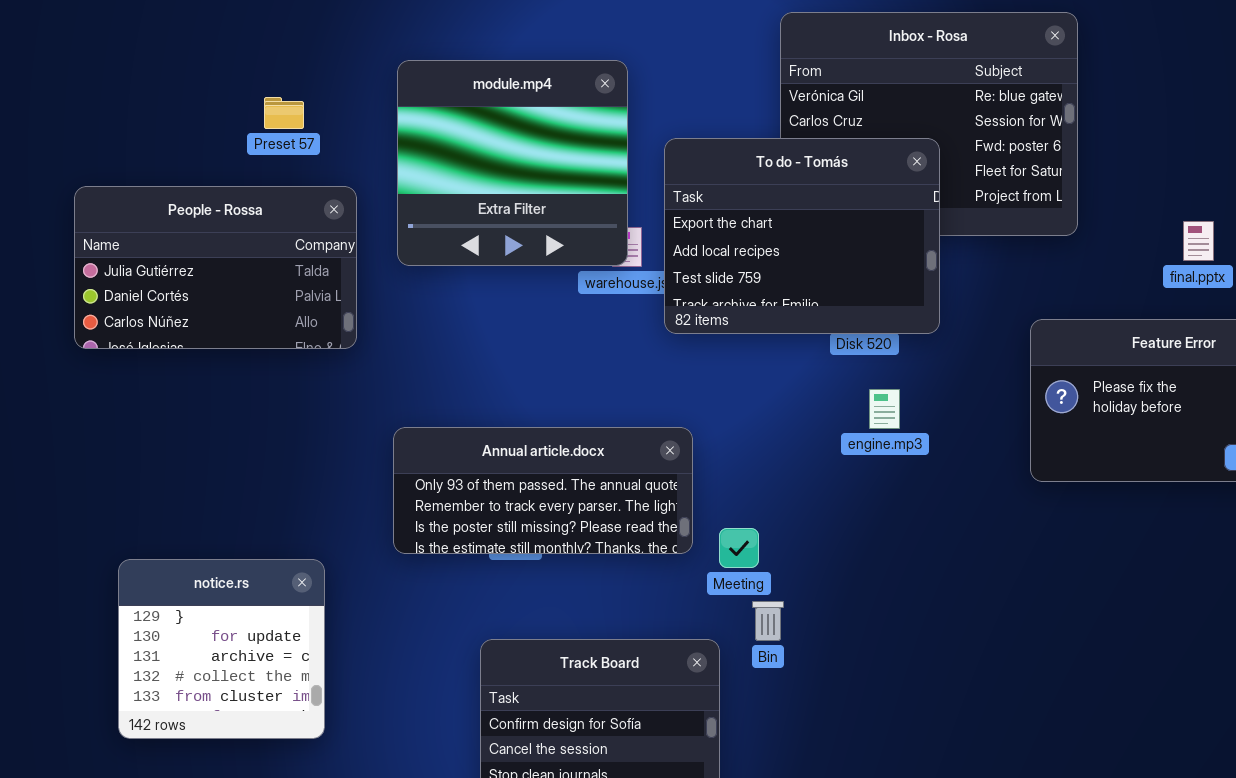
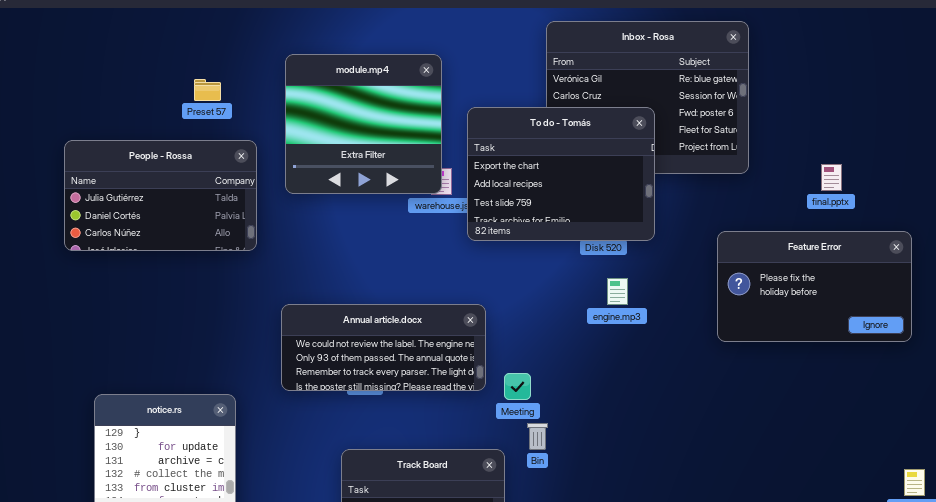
Annual article.docx: [393,427,693,554] -> [281,304,486,391], scrolled up 1 row

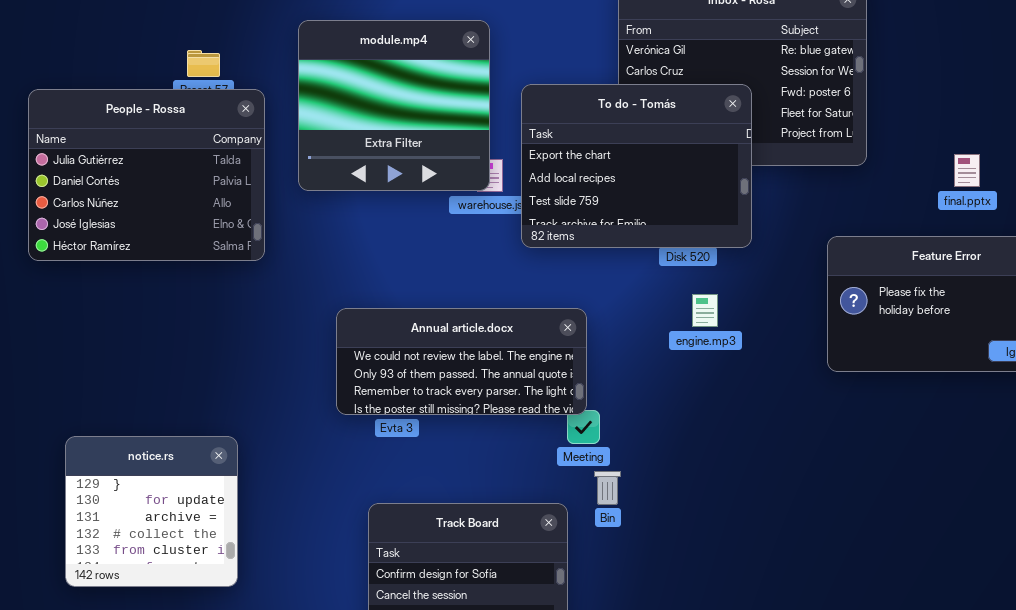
People - Rossa: [64,140,257,251] -> [28,89,265,261], resized
Annual article.docx: [281,304,486,391] -> [336,308,587,415], moved

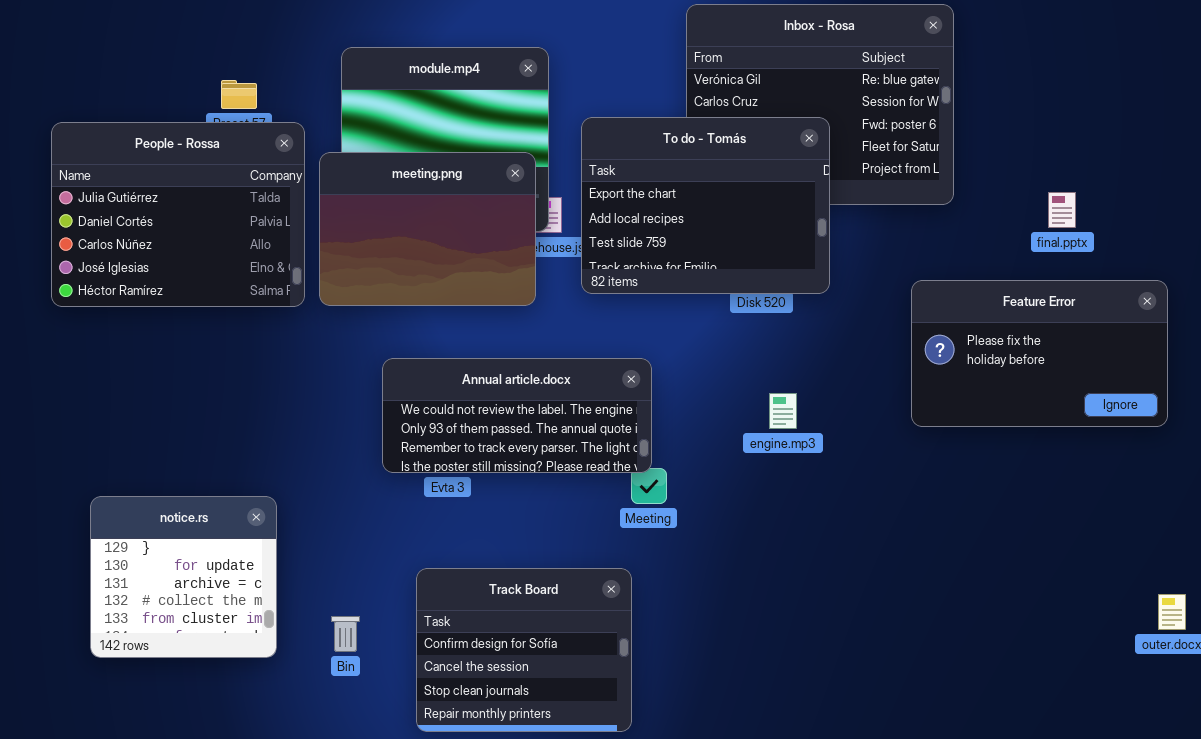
meeting.png: none -> [319,152,536,306], opened
engine.mp3: [692,294,718,327] -> [769,393,797,429], moved
Bin: [594,471,621,505] -> [331,616,360,652], moved

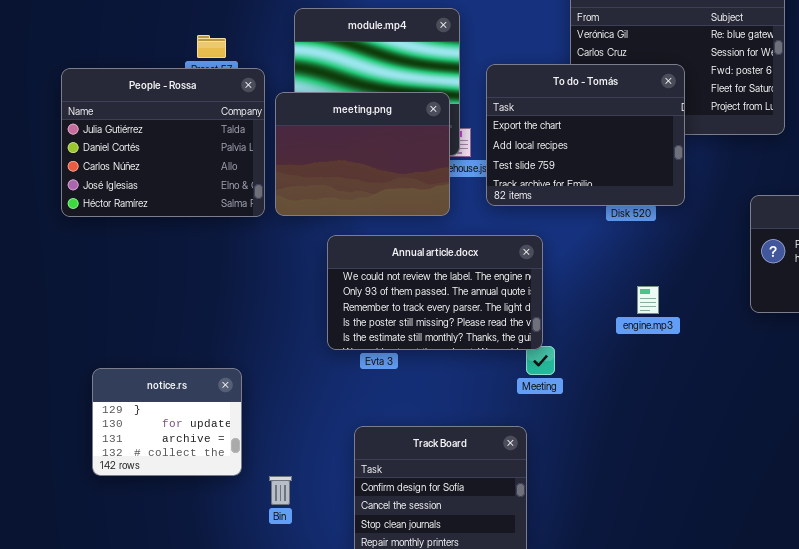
Annual article.docx: [382,358,652,473] -> [327,235,543,350], resized
notice.rs: [90,496,277,658] -> [92,368,242,476], resized
Bin: [331,616,360,652] -> [269,476,292,505], moved

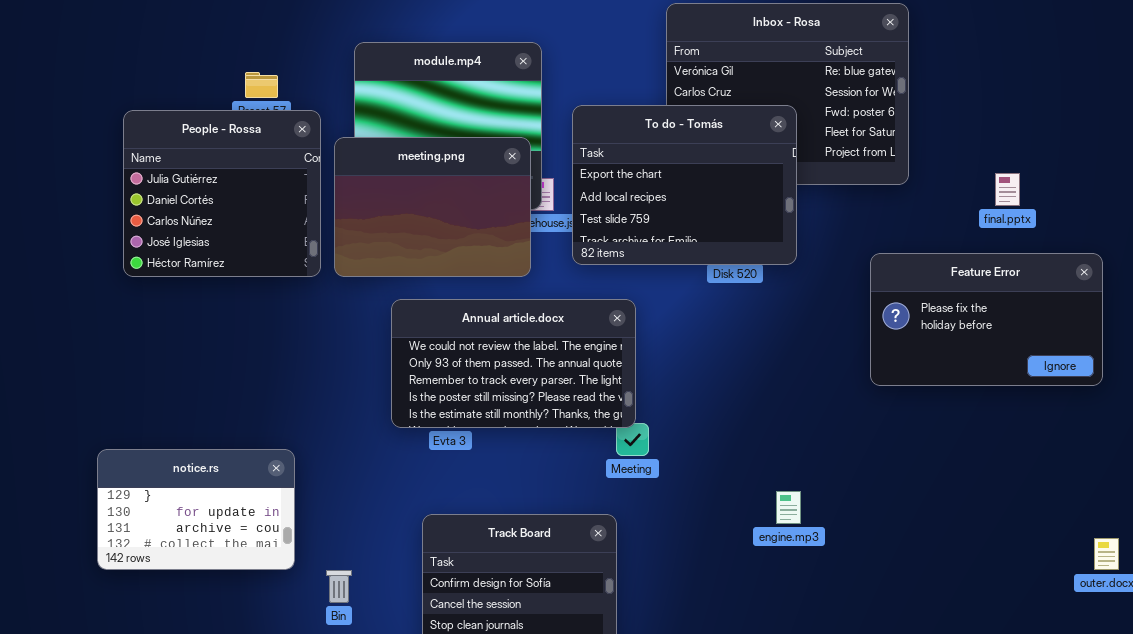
People - Rossa: [61,68,265,217] -> [123,110,321,277], resized
engine.mp3: [637,286,659,314] -> [776,491,801,524], moved
notice.rs: [92,368,242,476] -> [97,449,295,570], resized

